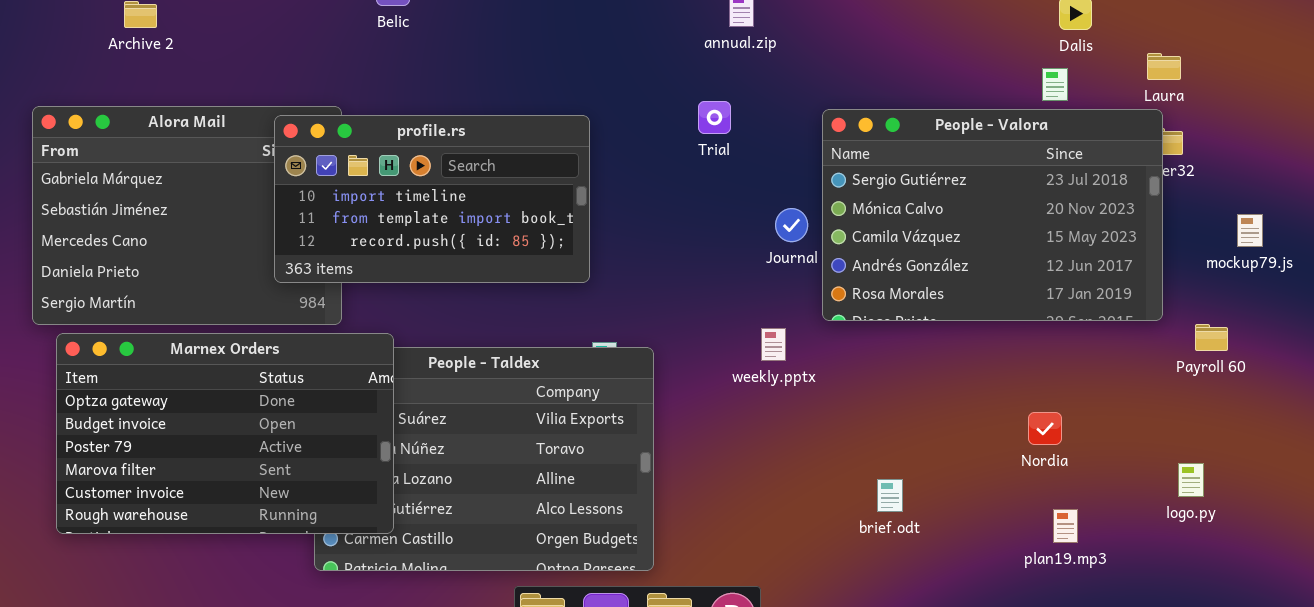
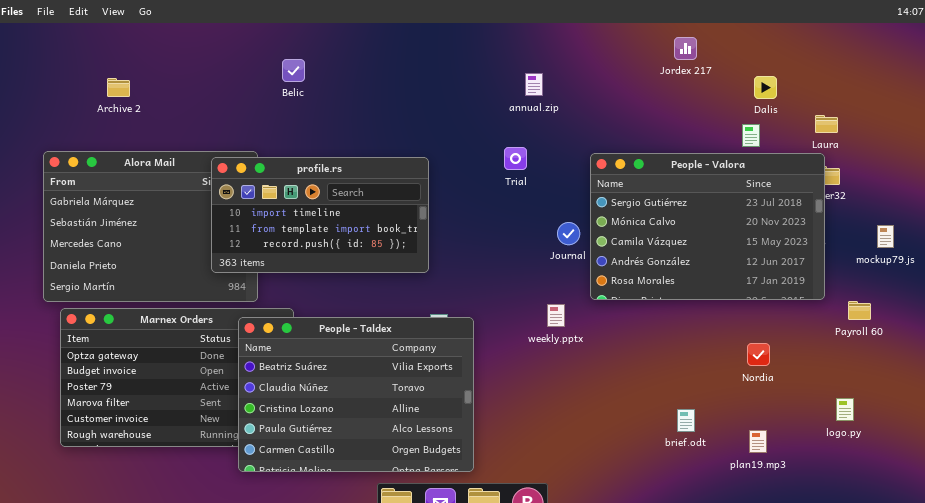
People - Taldex: [314,347,654,571] -> [238,317,474,472], raised
Nordia: [1028,412,1062,445] -> [747,343,770,366], moved
brief.odt: [877,479,903,512] -> [677,409,695,432], moved

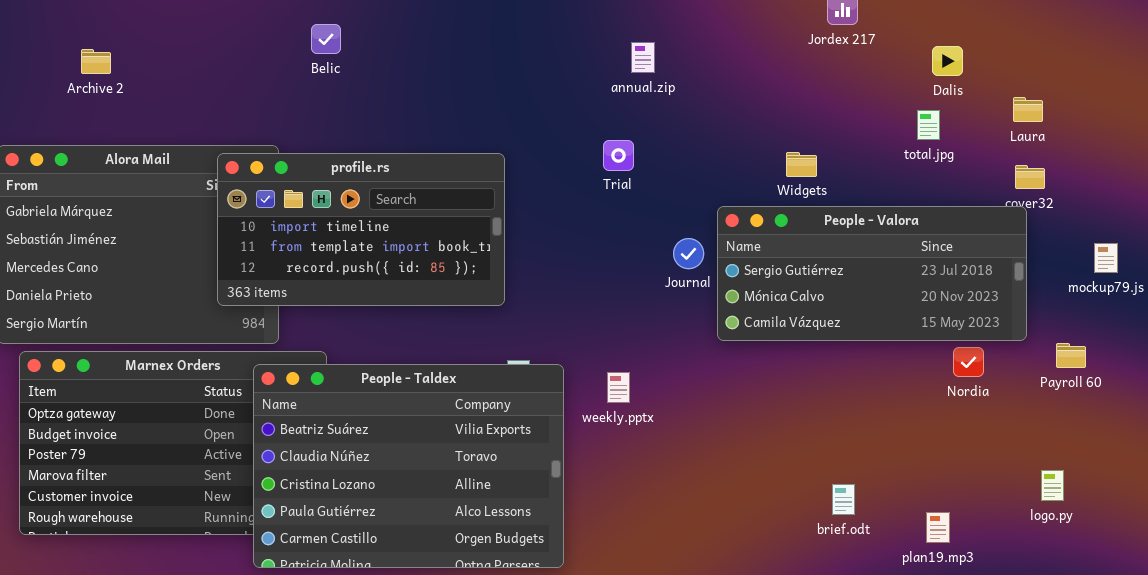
People - Valora: [590,153,825,300] -> [717,206,1027,341], resized
weekly.pptx: [547,304,565,327] -> [607,372,630,403], moved
Nordia: [747,343,770,366] -> [953,347,984,377], moved

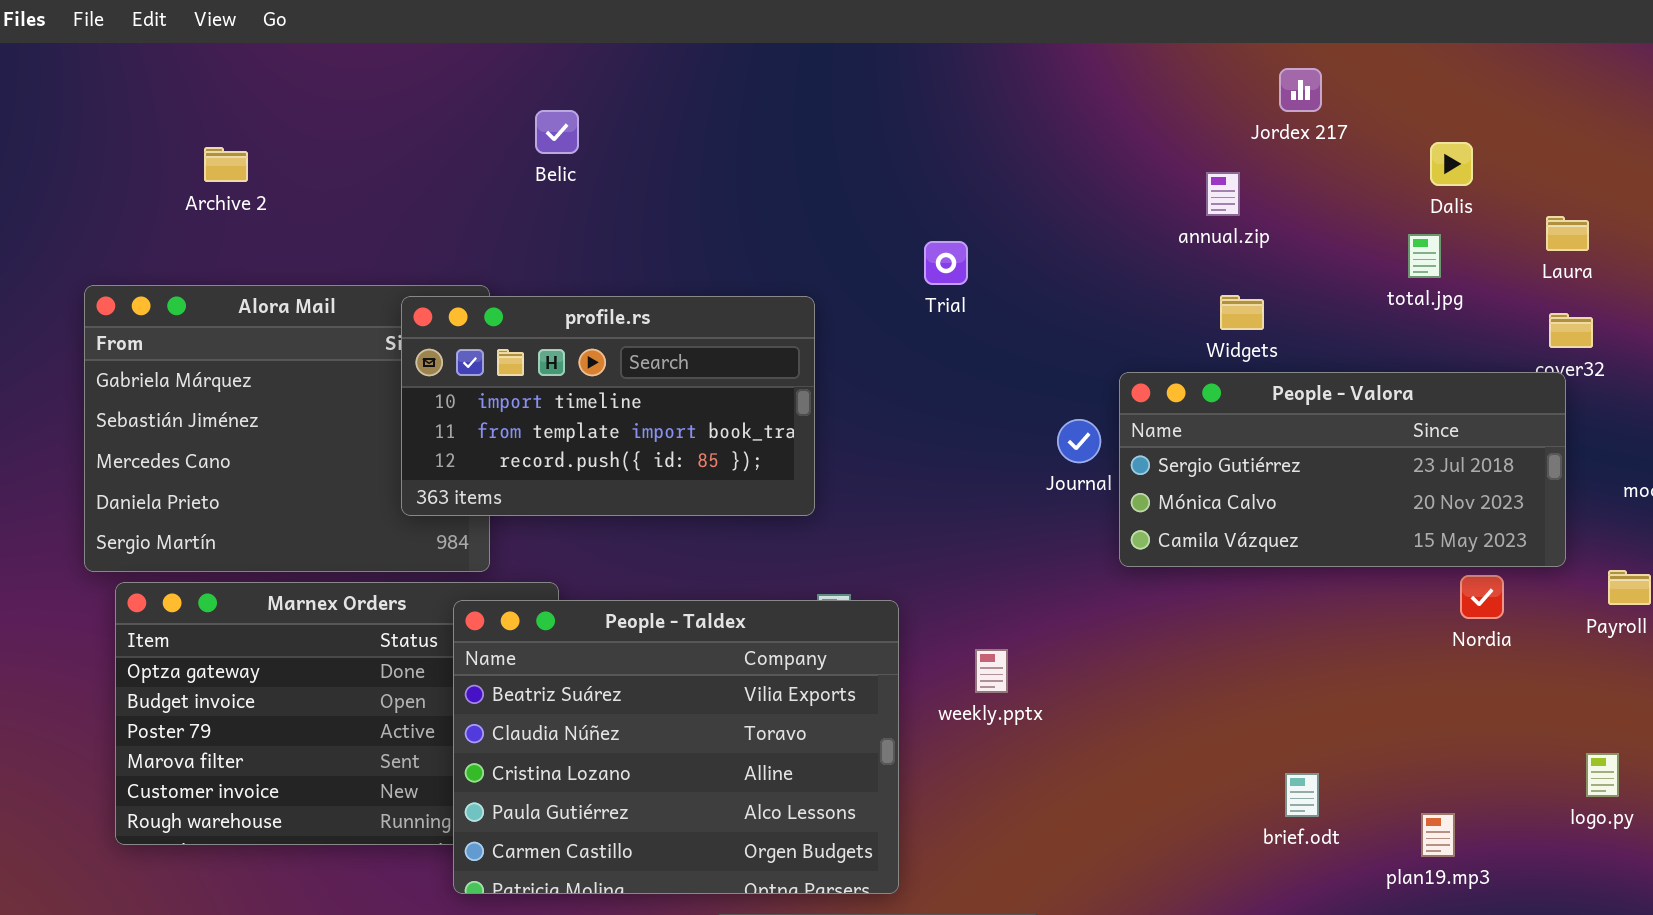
annual.zip: [631,42,655,73] -> [1206,172,1240,216], moved
Trial: [603,140,634,171] -> [924,241,968,285], moved
weekly.pptx: [607,372,630,403] -> [975,649,1008,693], moved

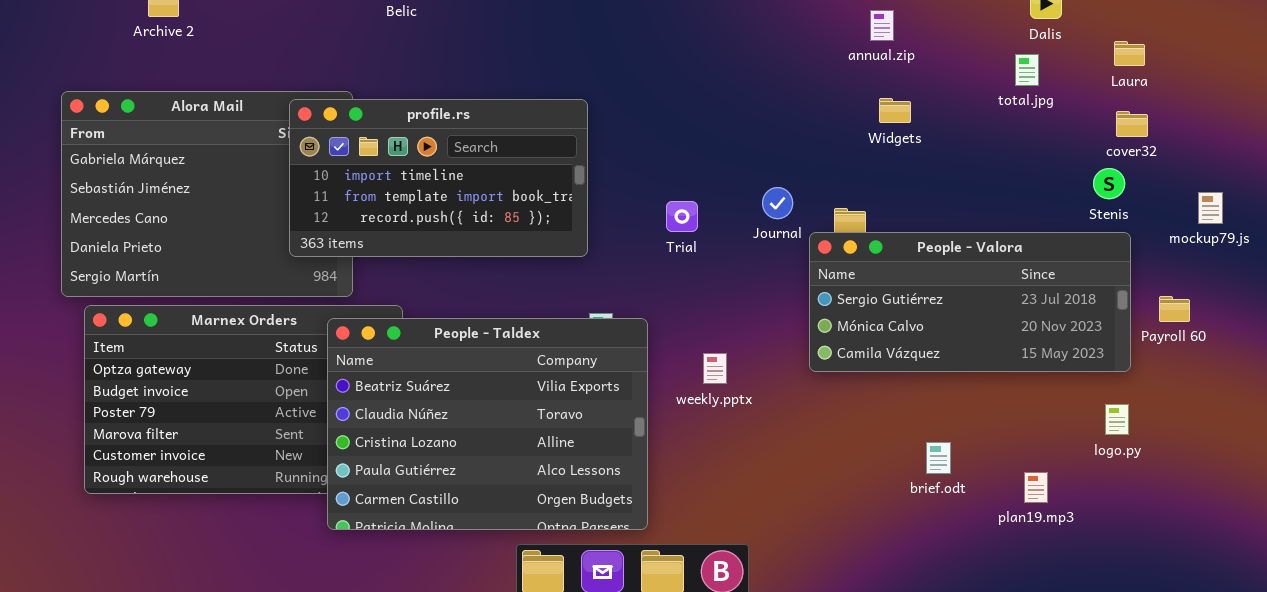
Trial: [924,241,968,285] -> [666,201,698,232], moved
People - Valora: [1119,372,1566,567] -> [809,232,1131,372], moved
logo.py: [1586,753,1619,797] -> [1105,404,1129,435], moved

